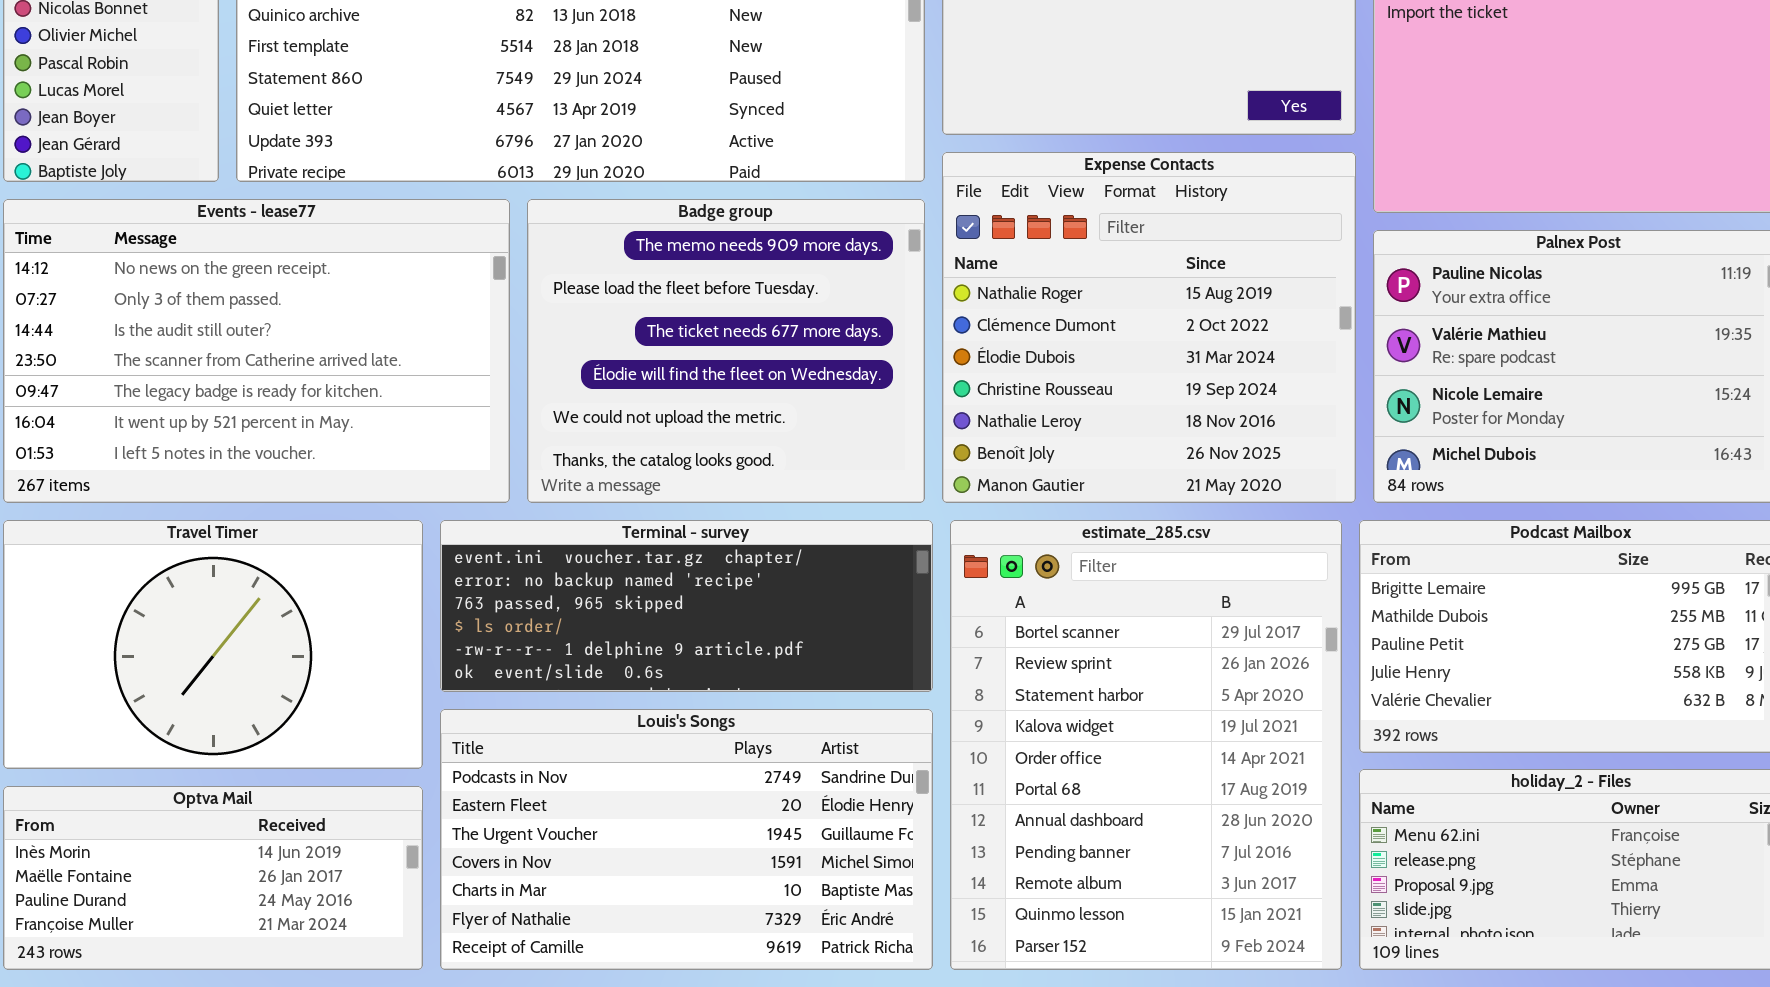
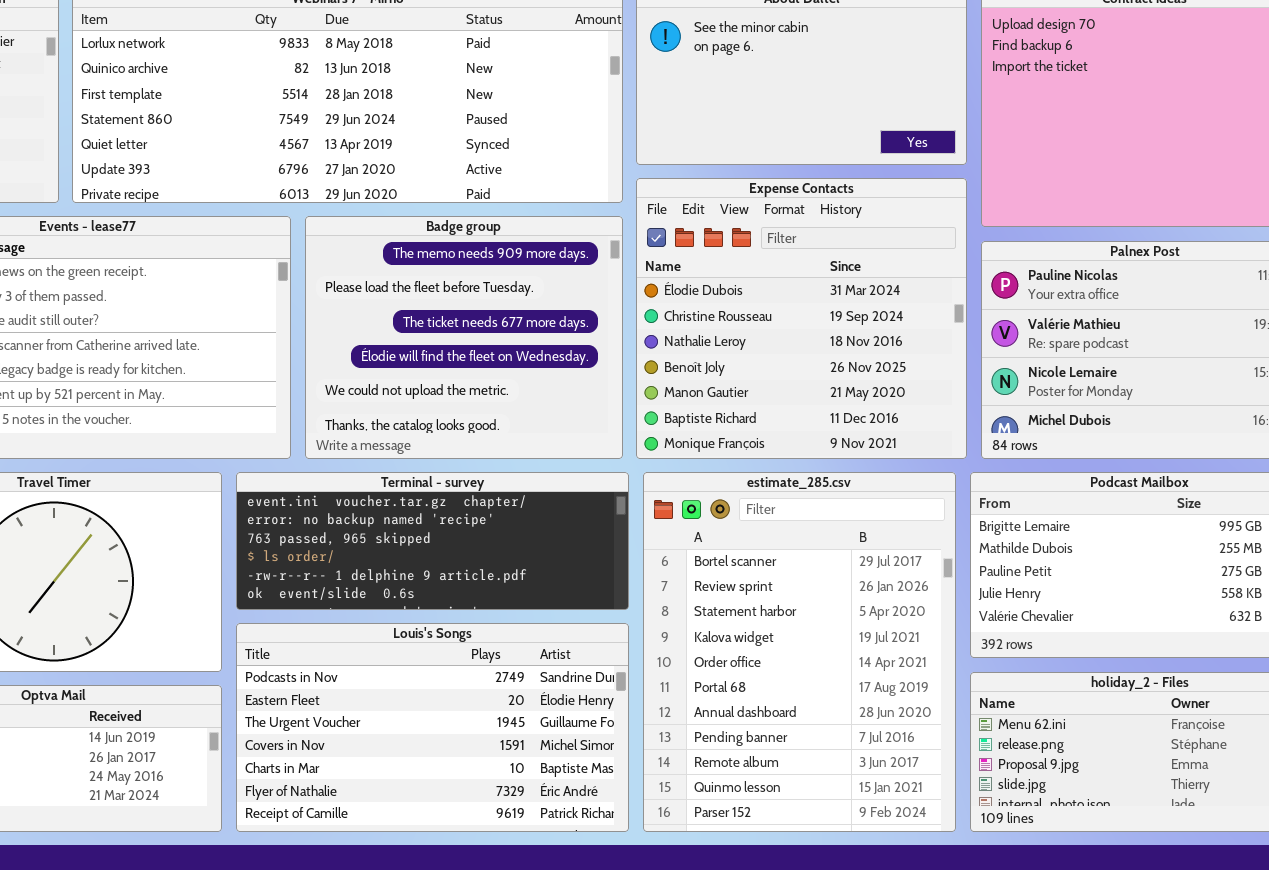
Expense Contacts: [942,152,1356,503] -> [636,178,967,459], scrolled down 2 rows

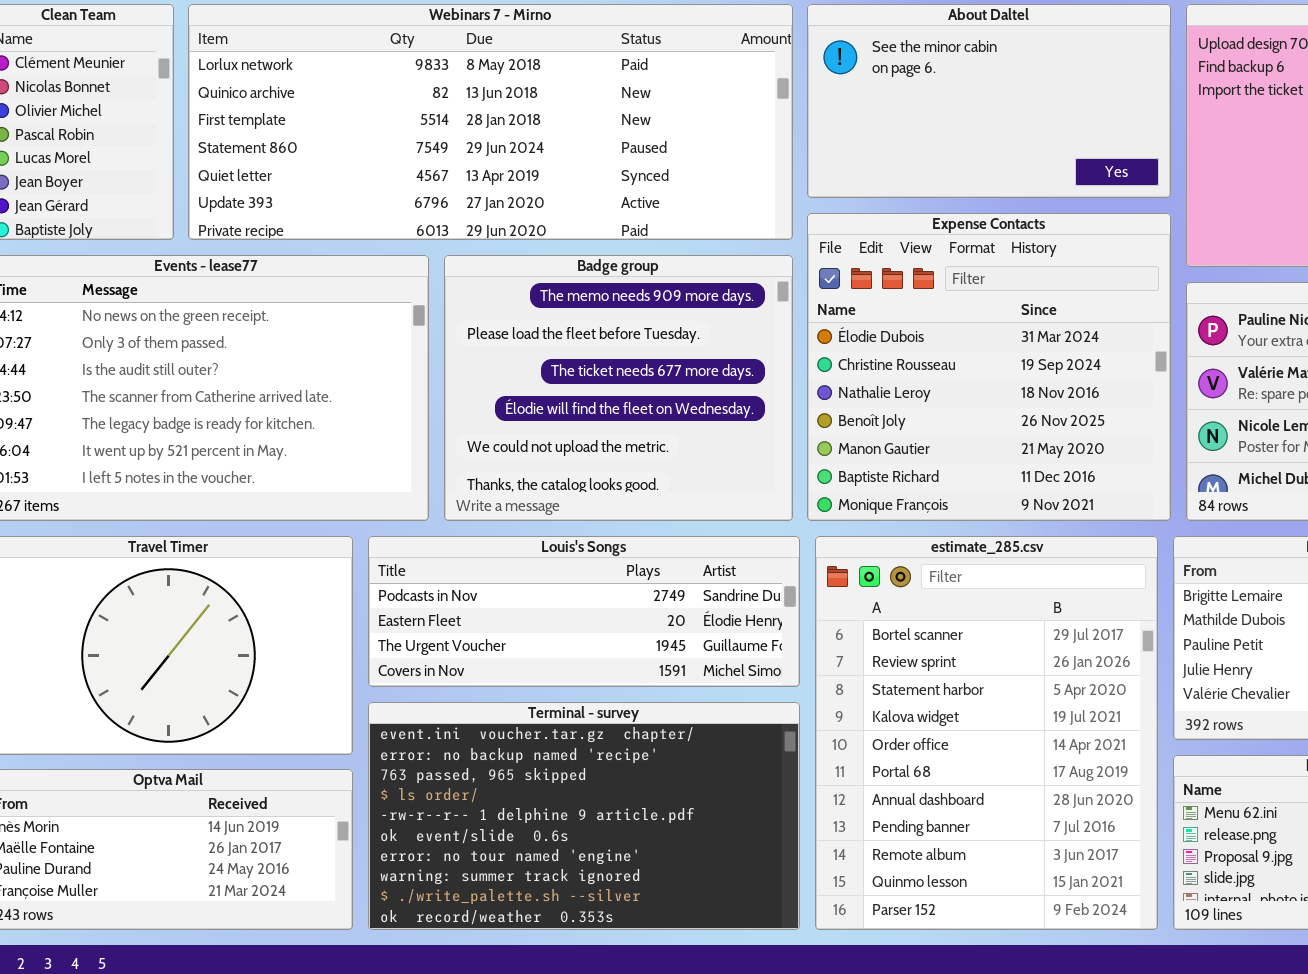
Terminal - survey: [236,472,629,610] -> [368,702,800,930], moved, resized
Louis's Songs: [236,623,629,832] -> [368,536,800,687], moved, resized

